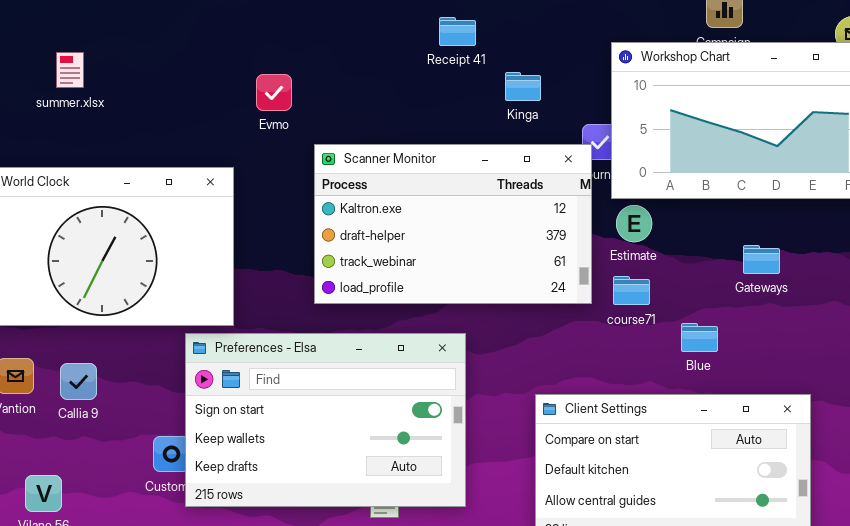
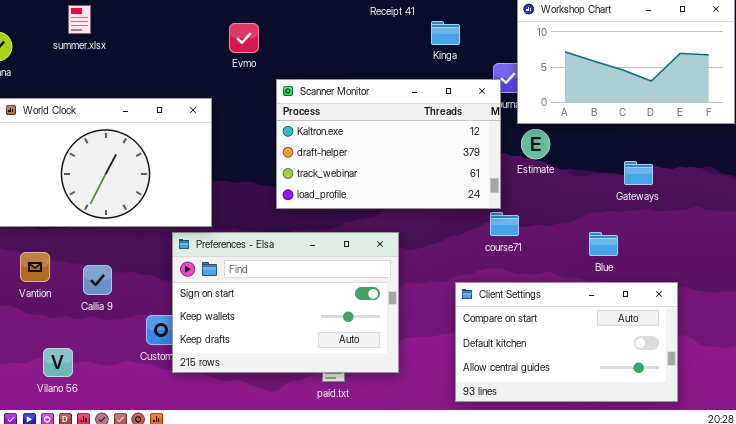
course71: [613,276,650,305] -> [490,212,519,236], moved
Blue: [681,323,718,352] -> [589,232,618,256], moved
Callia 9: [60,363,97,400] -> [83,265,112,295], moved

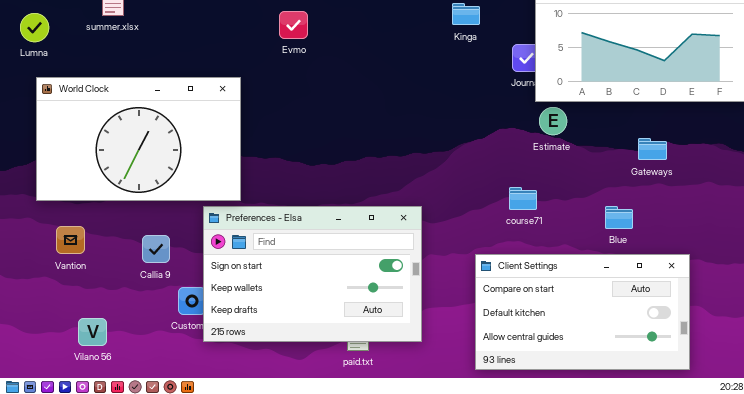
Evmo: [229,23,259,53] -> [279,11,308,39], moved
Scanner Monitor: [276,79,501,209] -> none, closed
Callia 9: [83,265,112,295] -> [142,235,170,263], moved

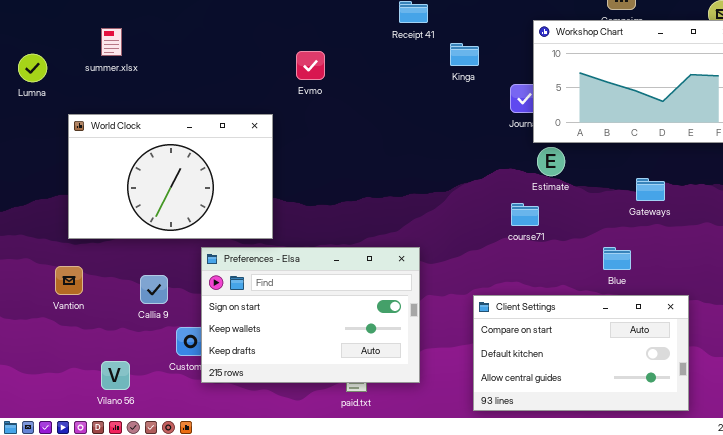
Evmo: [279,11,308,39] -> [296,51,325,80], moved
World Clock: [36,77,241,201] -> [68,114,273,239], moved
course71: [509,187,537,210] -> [511,203,539,226], moved
Vilano 56: [78,318,107,346] -> [101,361,130,390], moved

